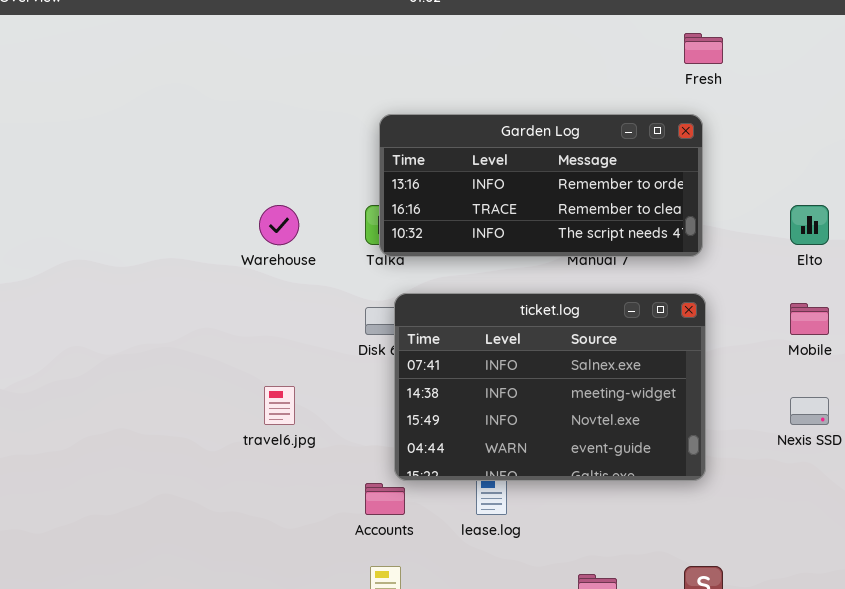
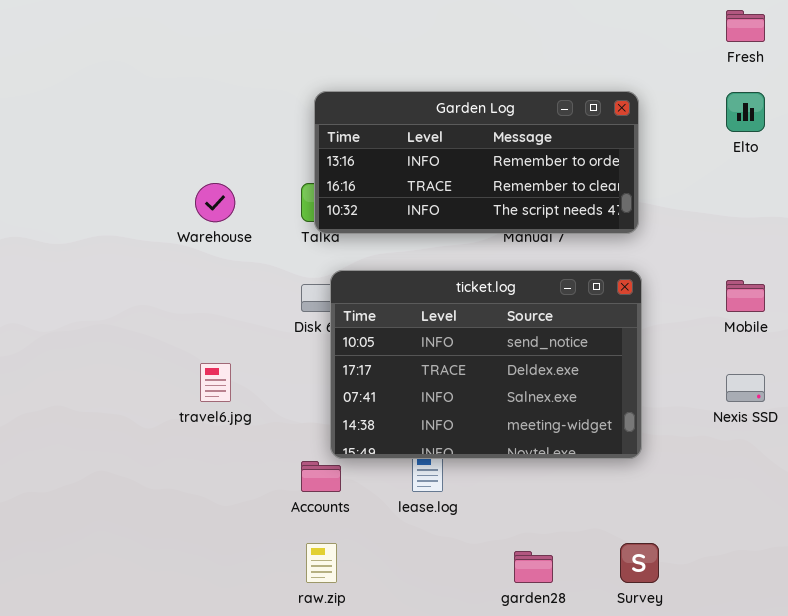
Fresh: [684,33,723,64] -> [726,10,765,42], moved
Elto: [790,205,829,245] -> [726,92,765,132], moved
ticket.log: [394,293,706,481] -> [330,270,642,459], scrolled up 2 rows

